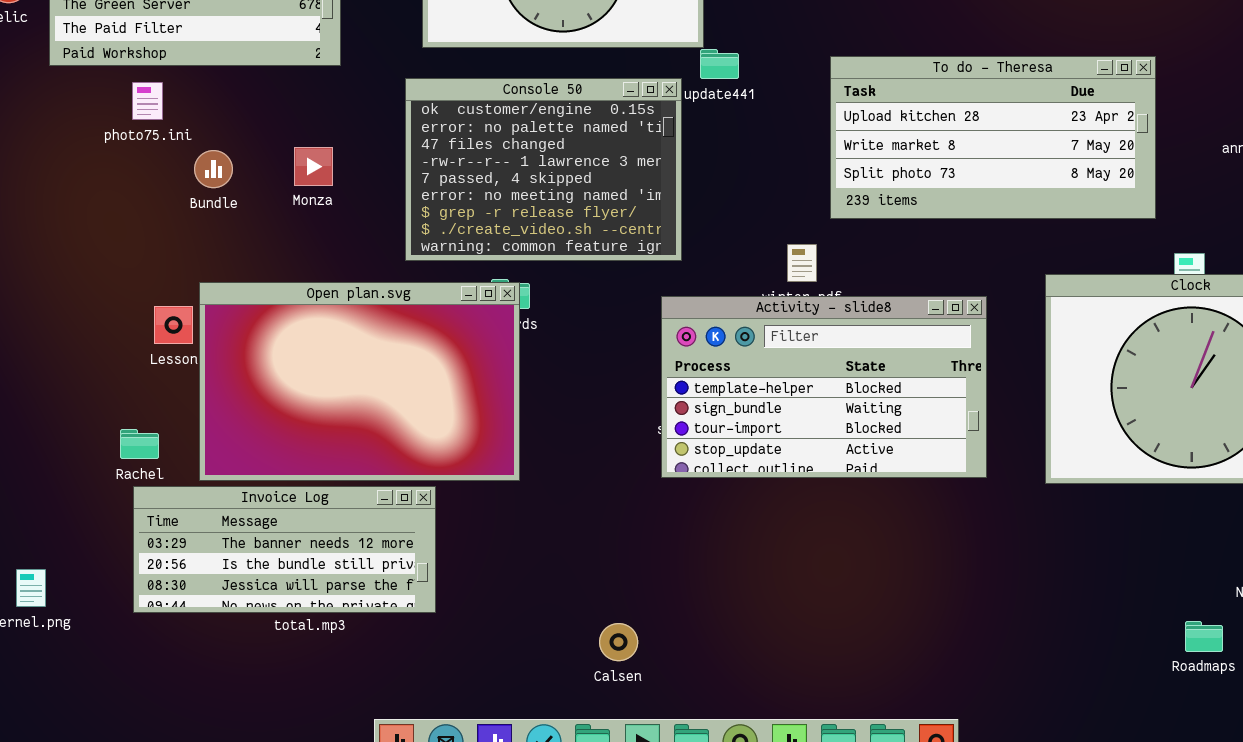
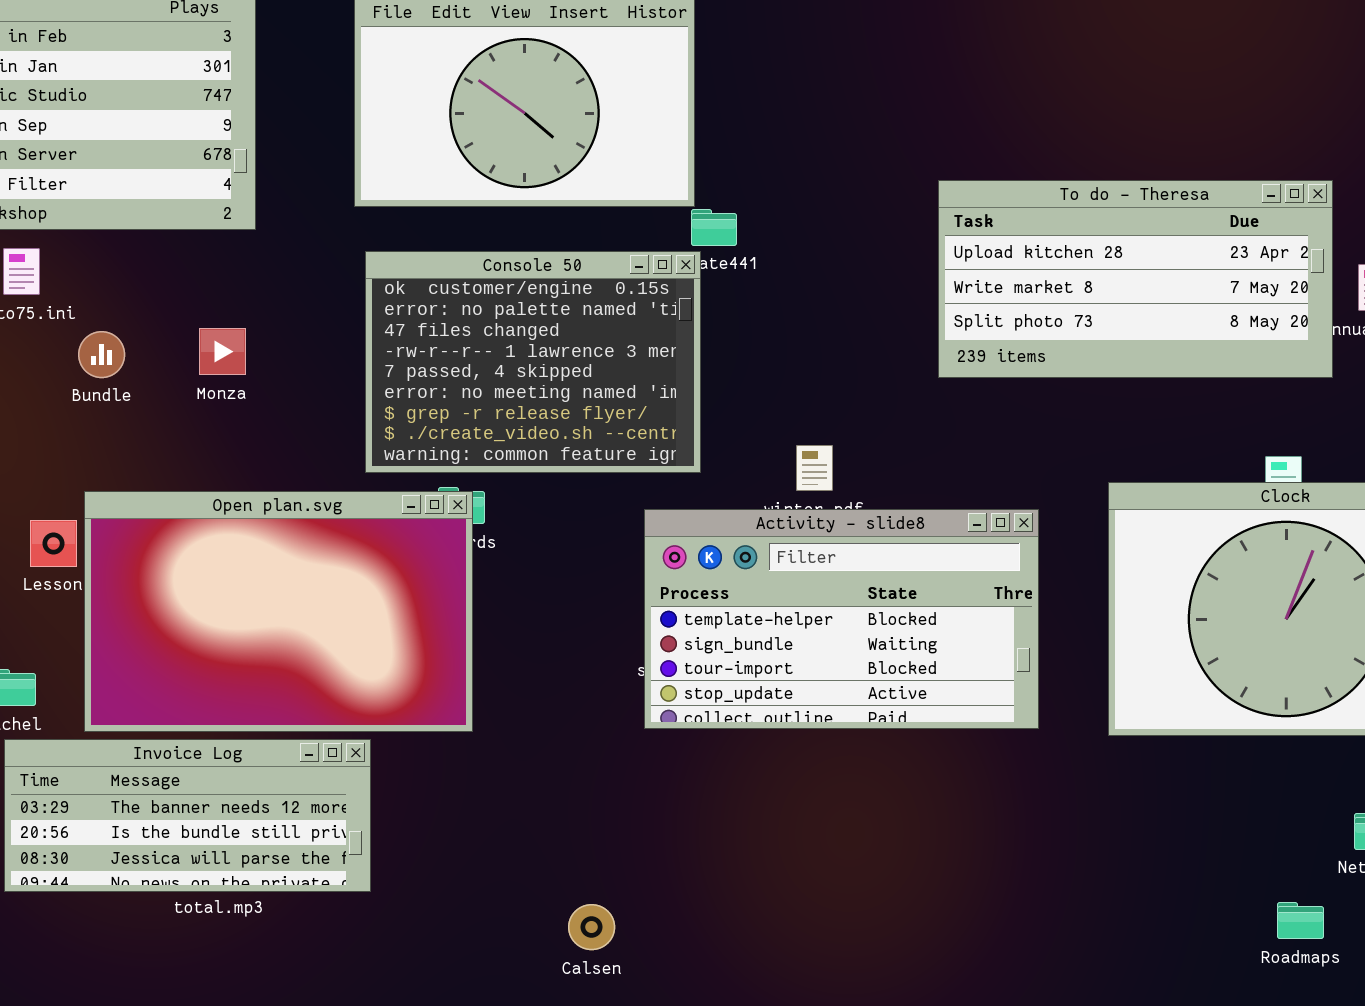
To do - Theresa: [830,56,1156,219] -> [938,180,1333,378], moved
Console 50: [405,78,682,261] -> [365,251,701,473], moved

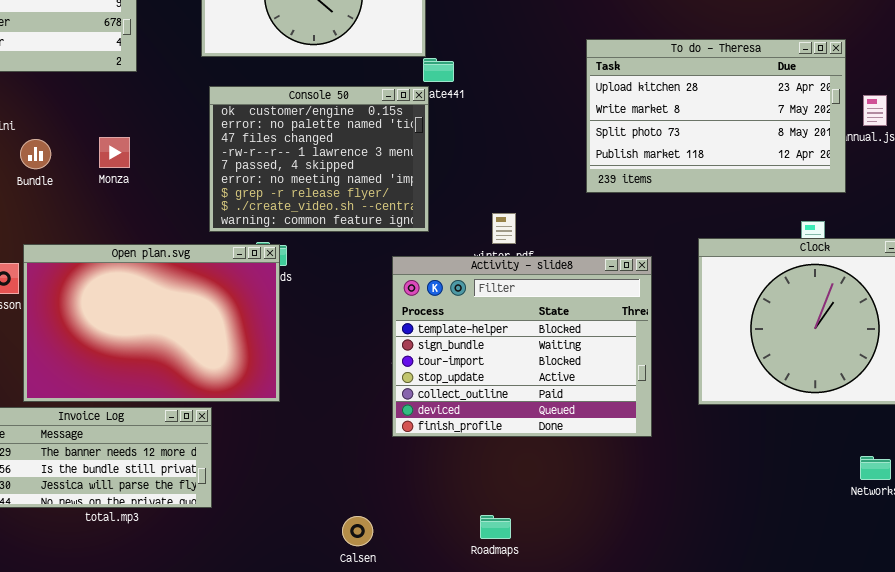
To do - Theresa: [938,180,1333,378] -> [586,39,846,193], resized
Activity - slide8: [644,509,1039,729] -> [392,256,652,437], resized
Roadmaps: [1277,902,1324,939] -> [480,515,511,539], moved

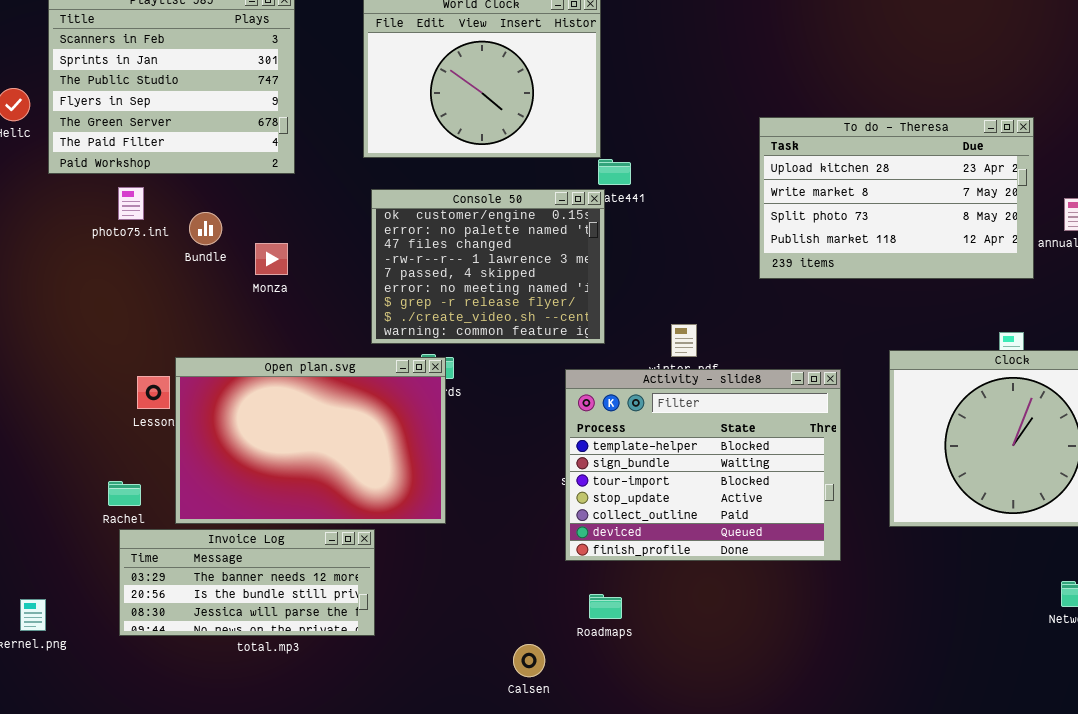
To do - Theresa: [586,39,846,193] -> [759,117,1034,279], moved
Bundle: [20,139,51,169] -> [189,212,222,245], moved
Roadmaps: [480,515,511,539] -> [589,594,622,619], moved

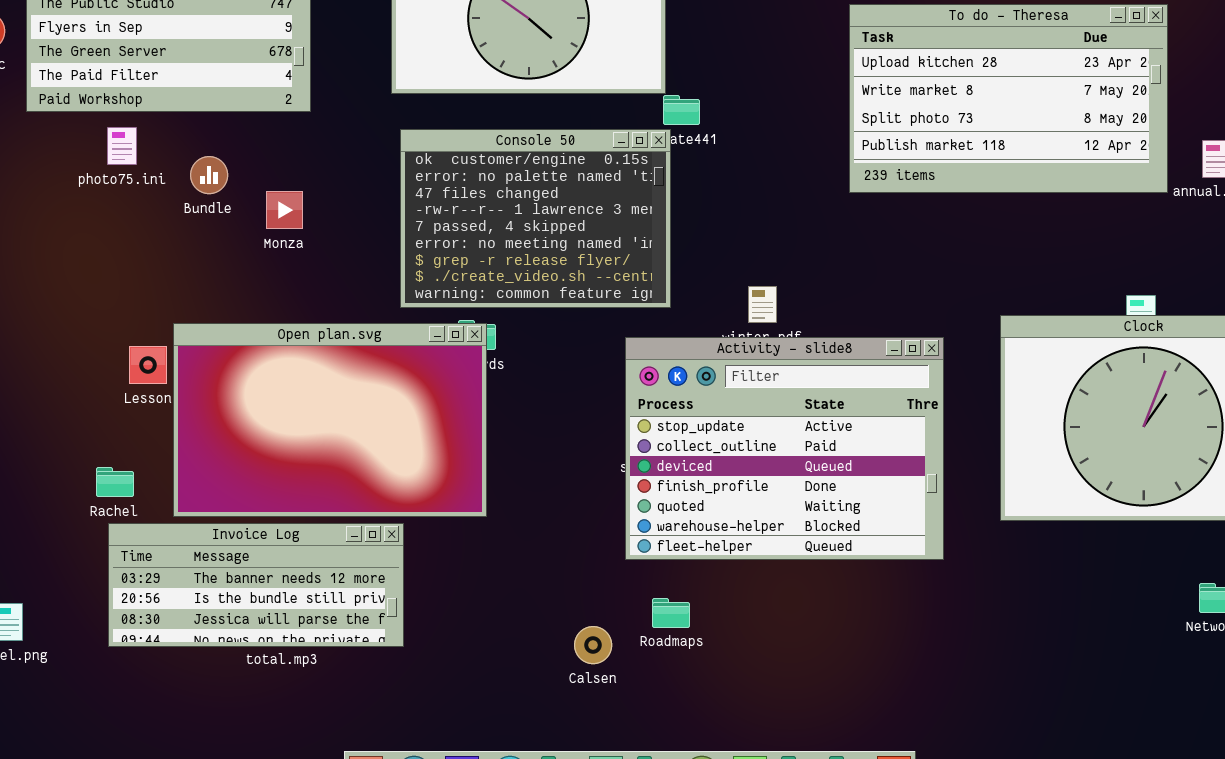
To do - Theresa: [759,117,1034,279] -> [849,4,1168,193], moved
Activity - slide8: [565,369,841,561] -> [625,337,944,560], scrolled down 3 rows
Calsen: [513,644,545,677] -> [574,626,612,664], moved

